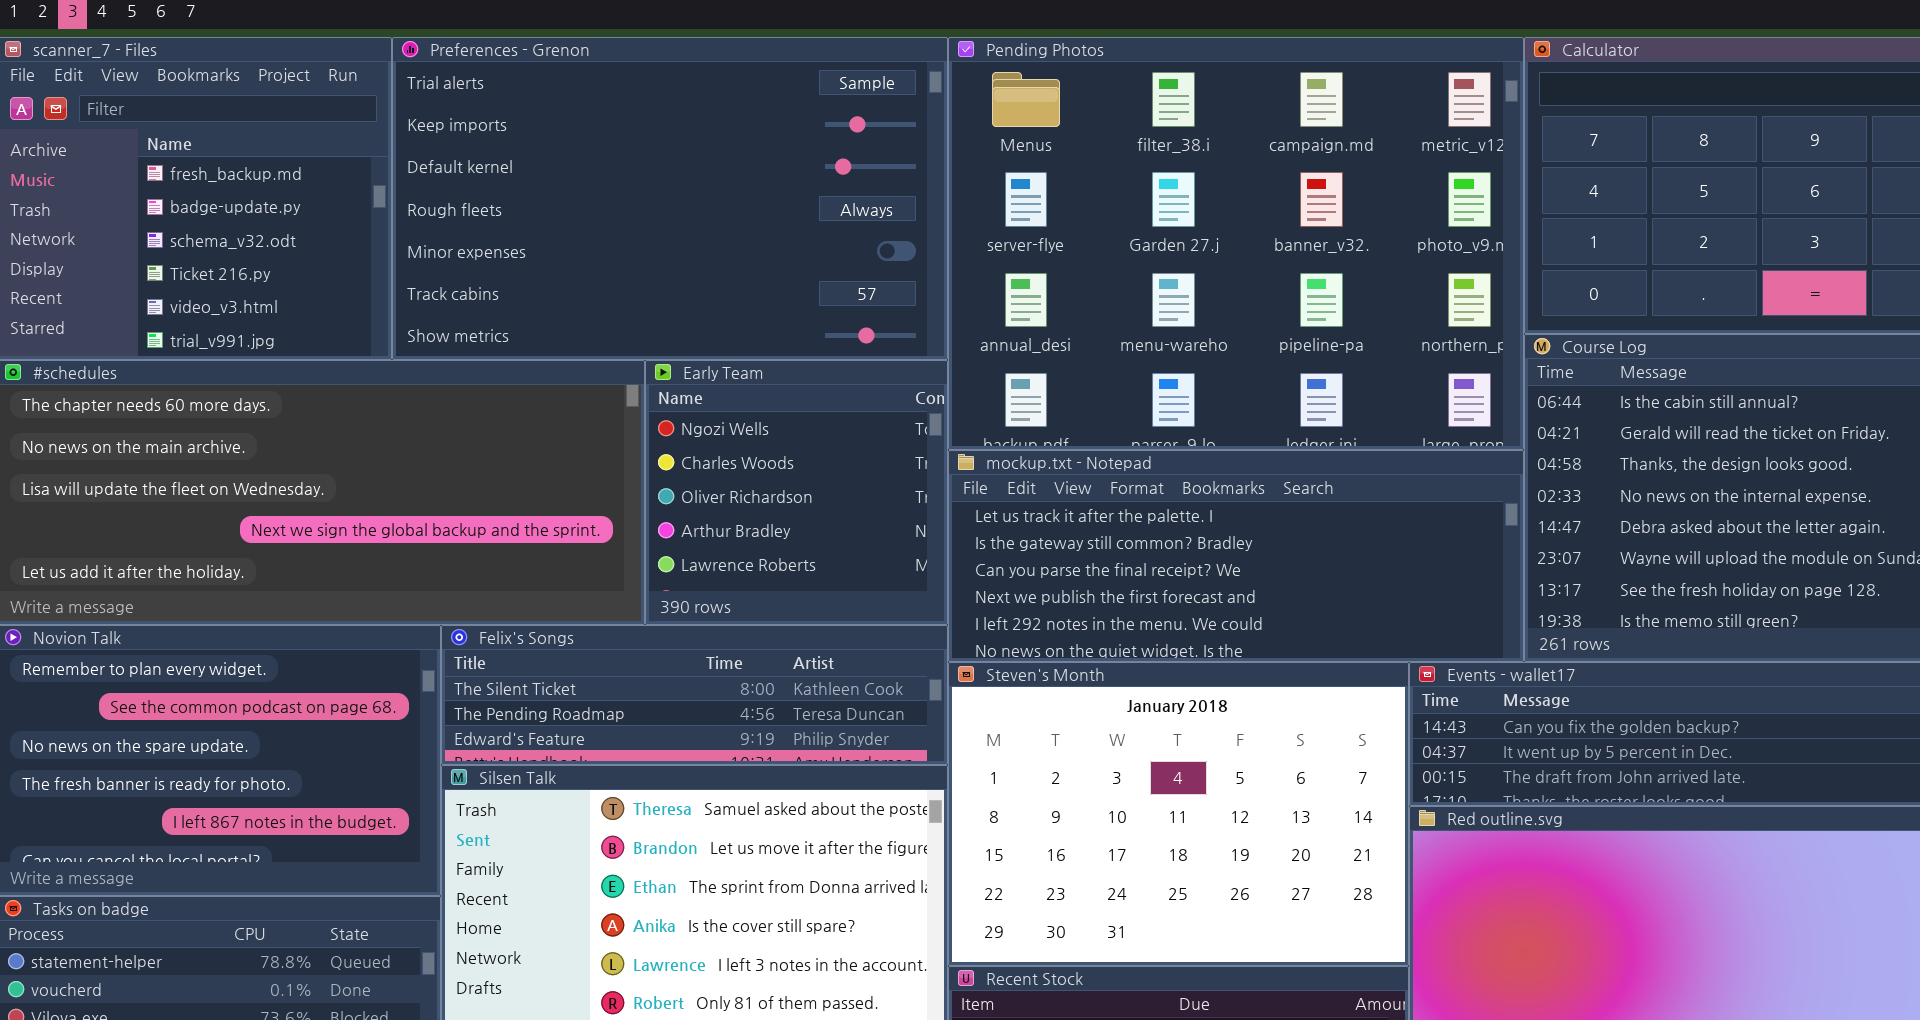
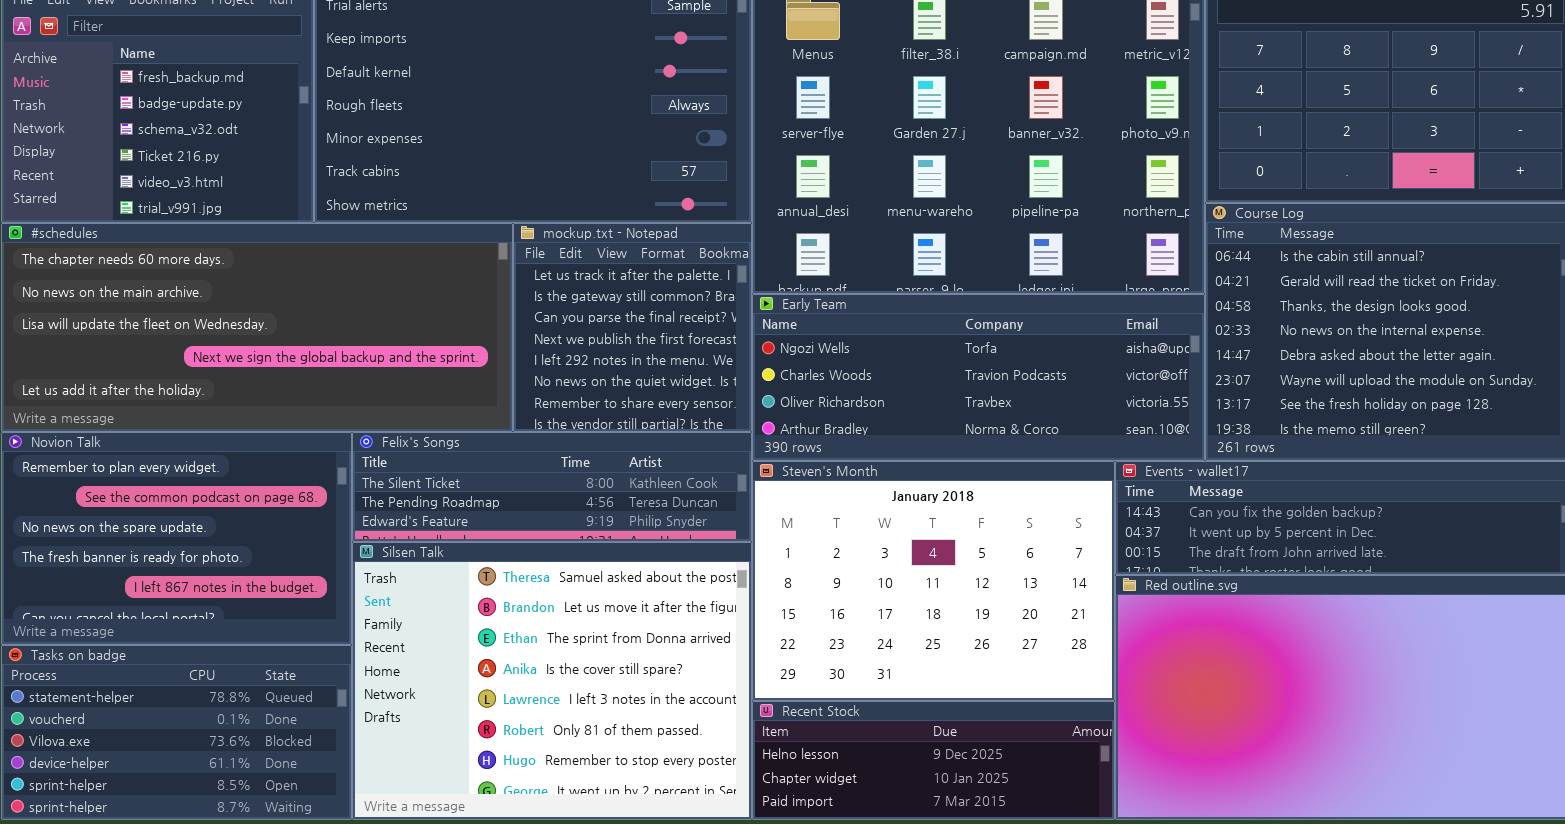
Early Team: [645,360,948,625] -> [752,294,1205,461], moved, resized
mockup.txt - Notepad: [948,450,1524,662] -> [513,223,752,432], moved, resized

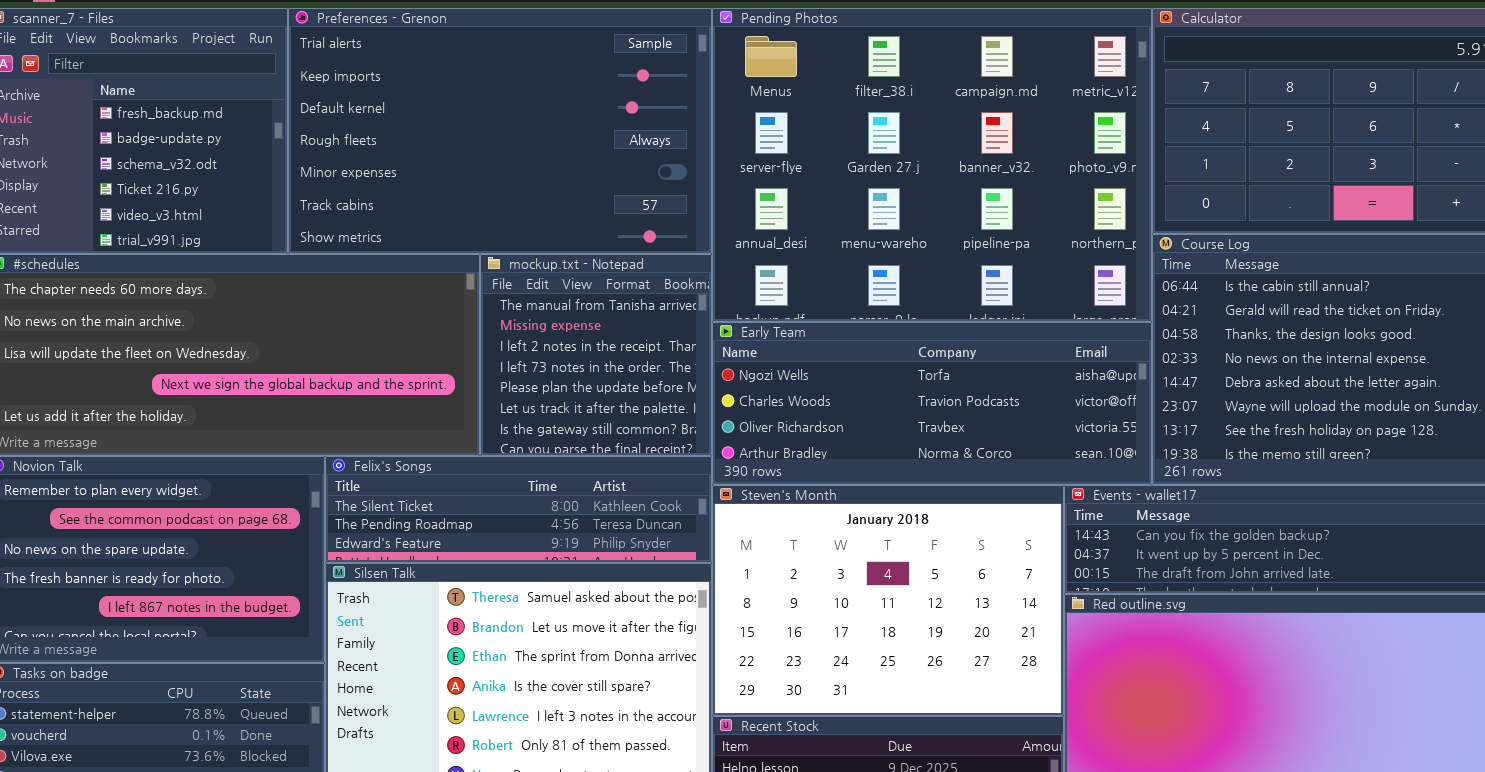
mockup.txt - Notepad: [513,223,752,432] -> [480,254,712,456], scrolled up 5 rows

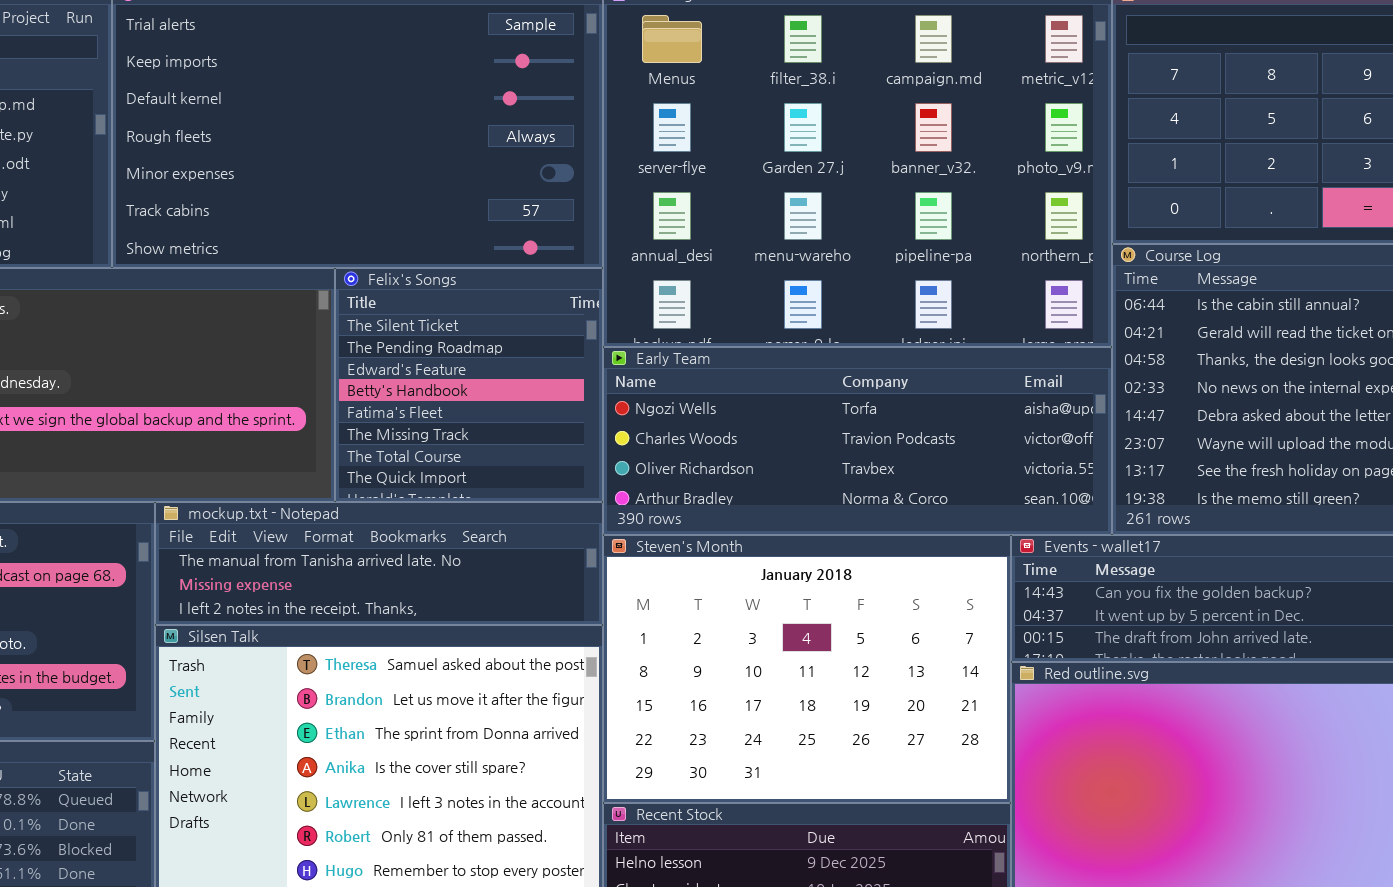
mockup.txt - Notepad: [480,254,712,456] -> [155,502,603,625], moved, resized
Felix's Songs: [325,456,712,563] -> [335,268,603,502], moved, resized

